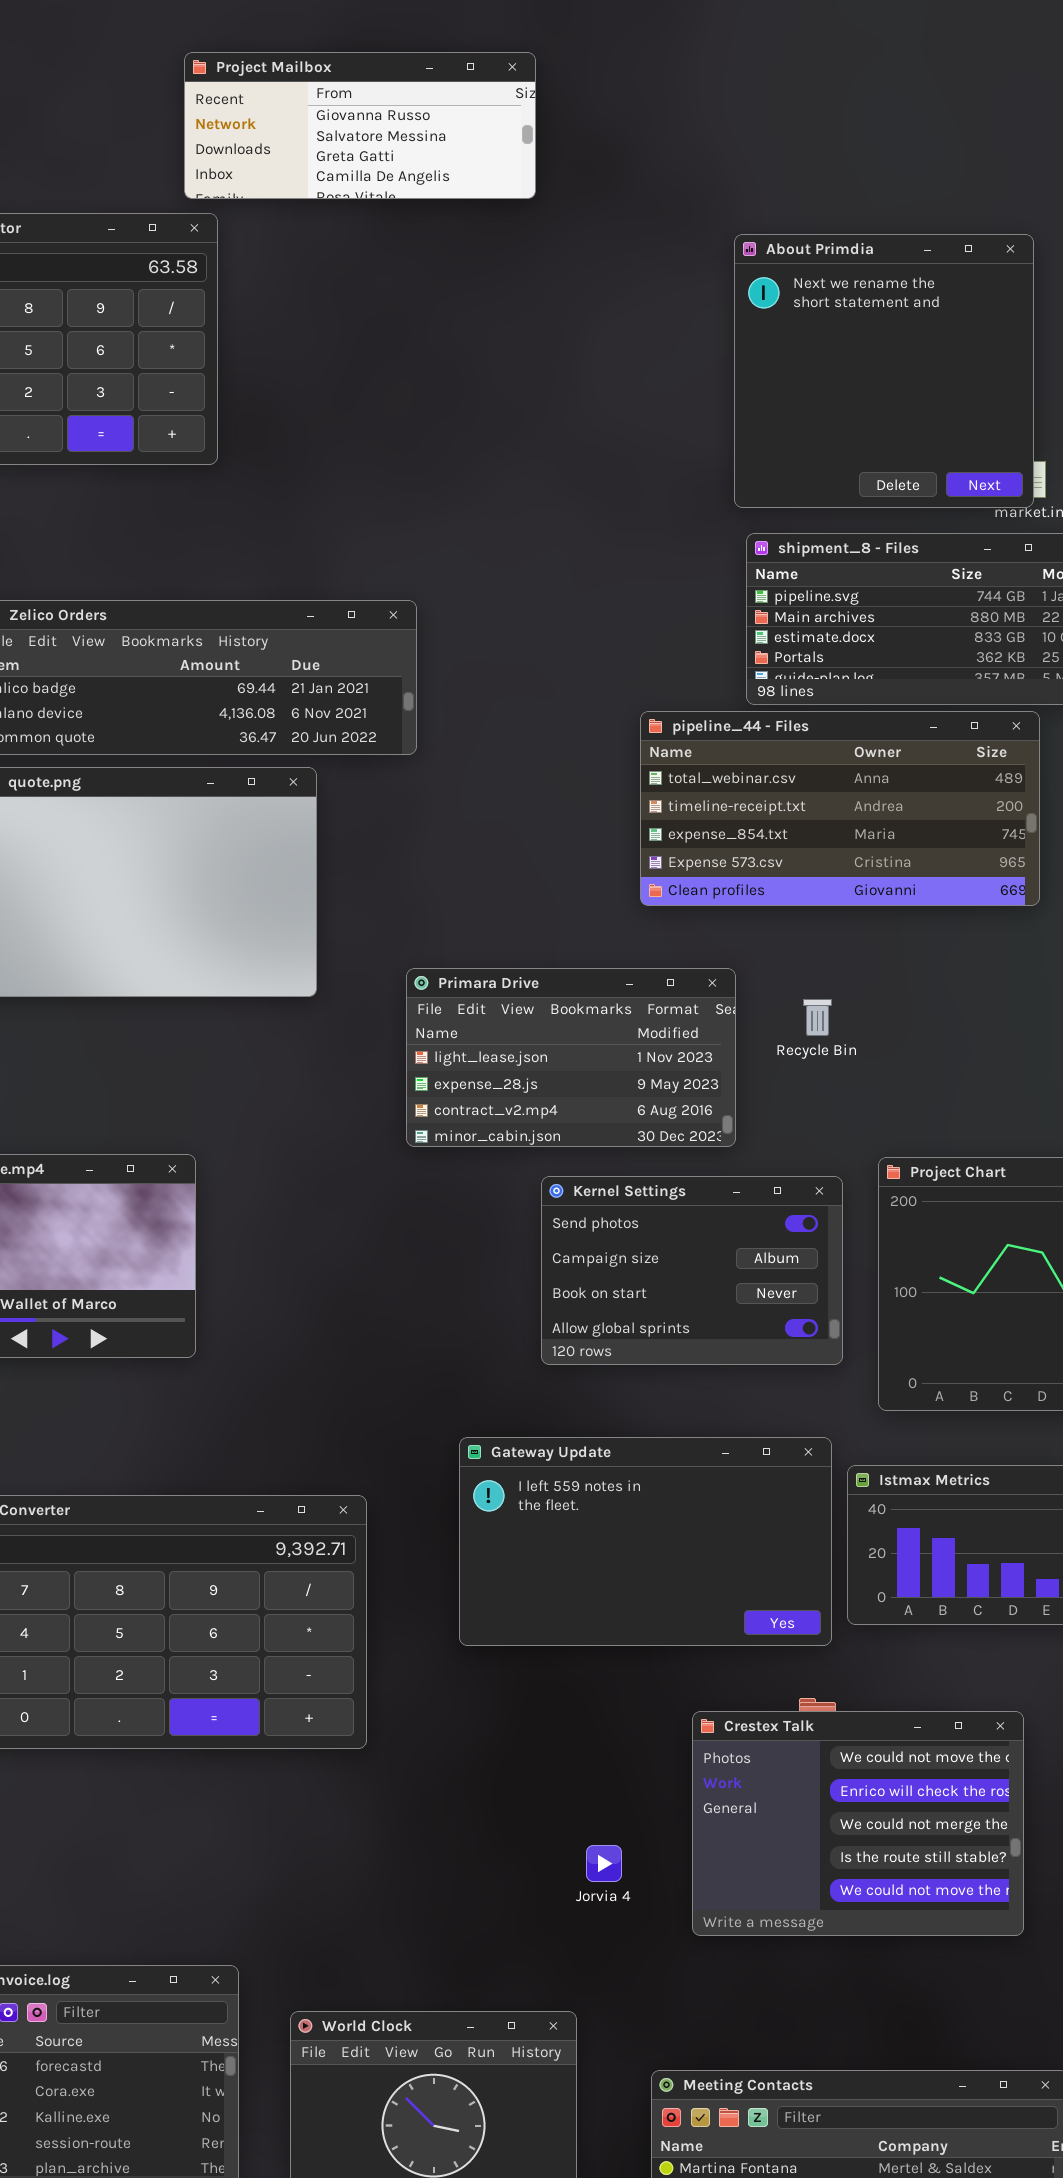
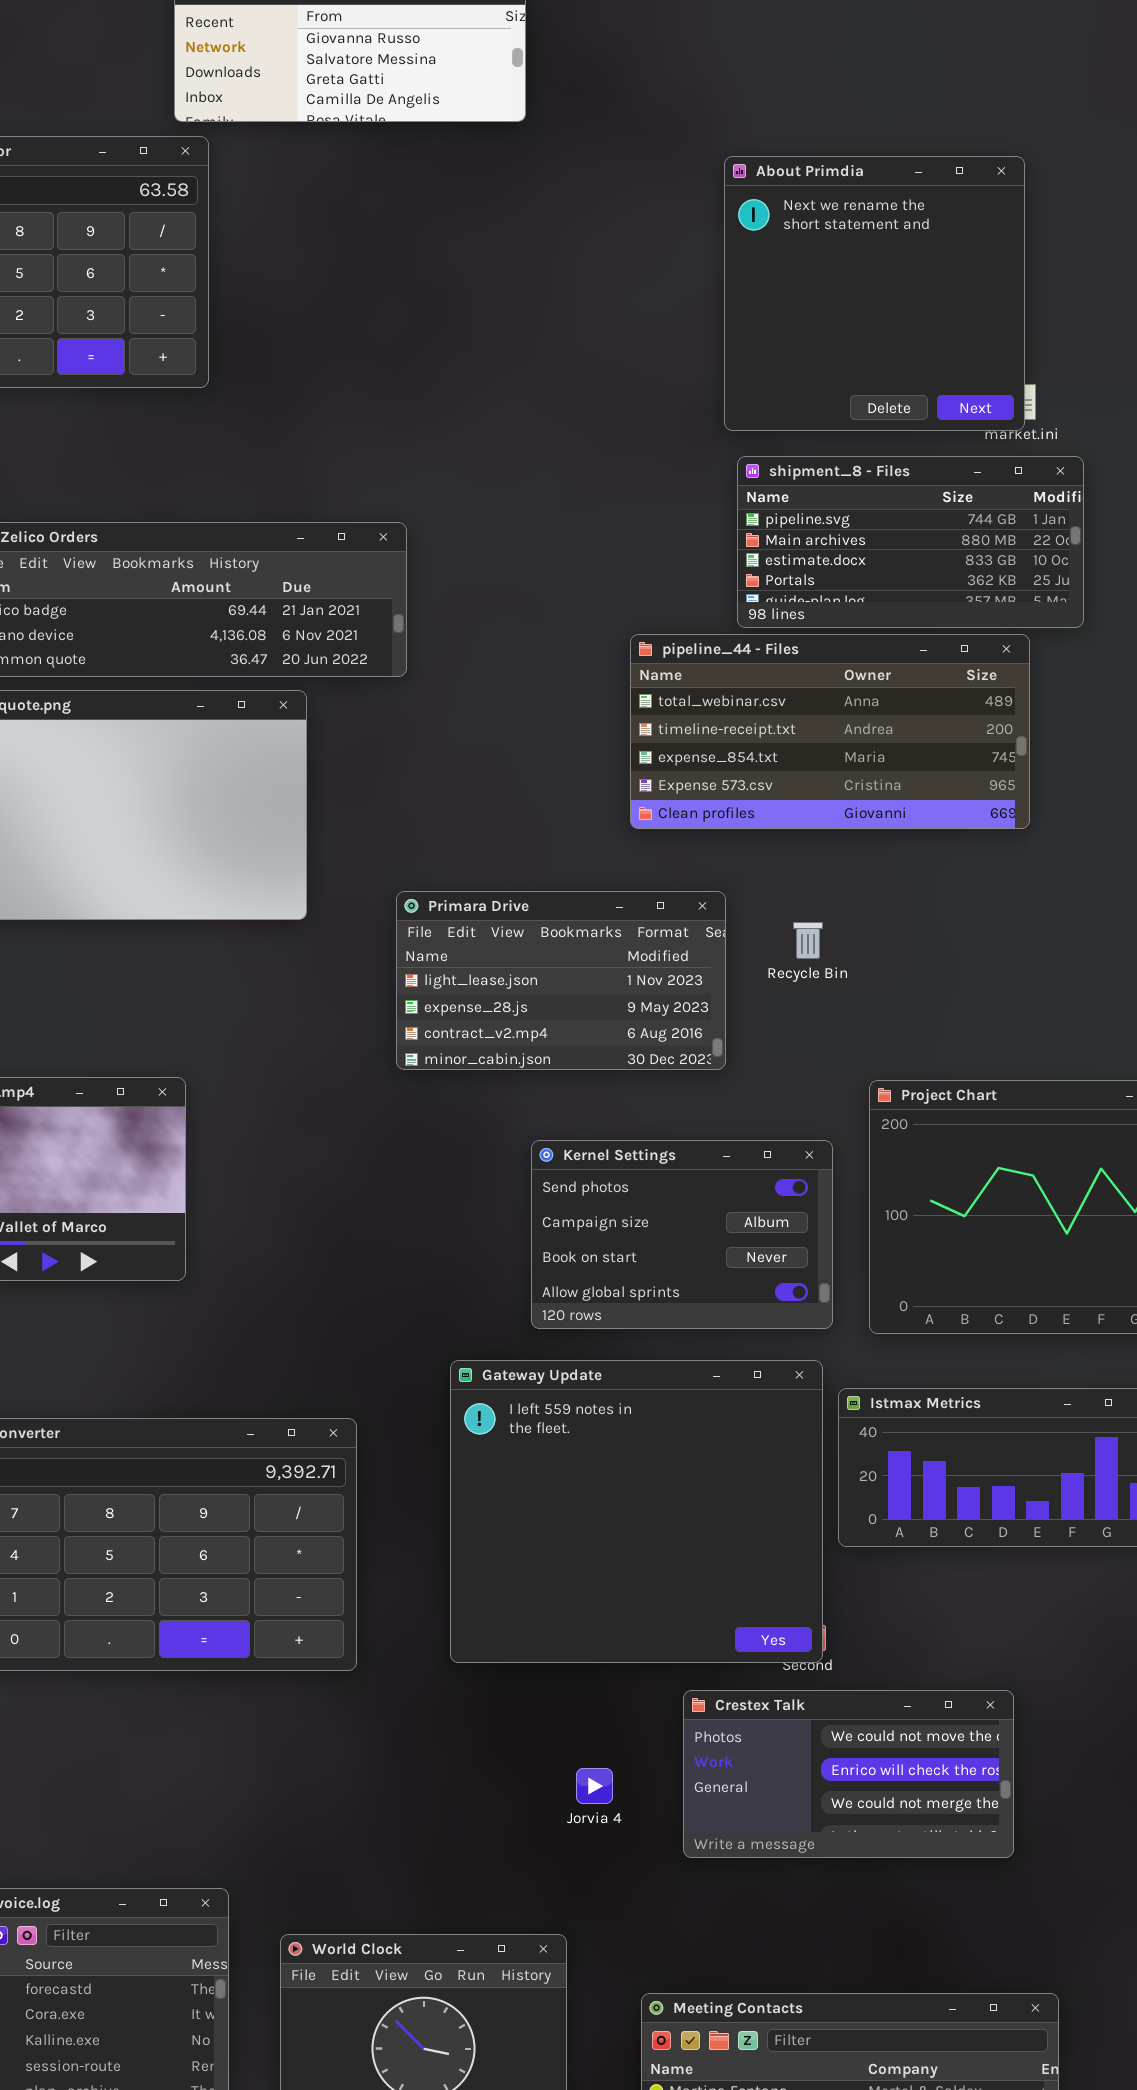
Kernel Settings: [541,1176,843,1365] -> [531,1140,833,1329], moved
Gateway Update: [459,1437,832,1646] -> [450,1360,823,1663], resized
Crestex Talk: [692,1711,1024,1936] -> [683,1690,1014,1858], resized

